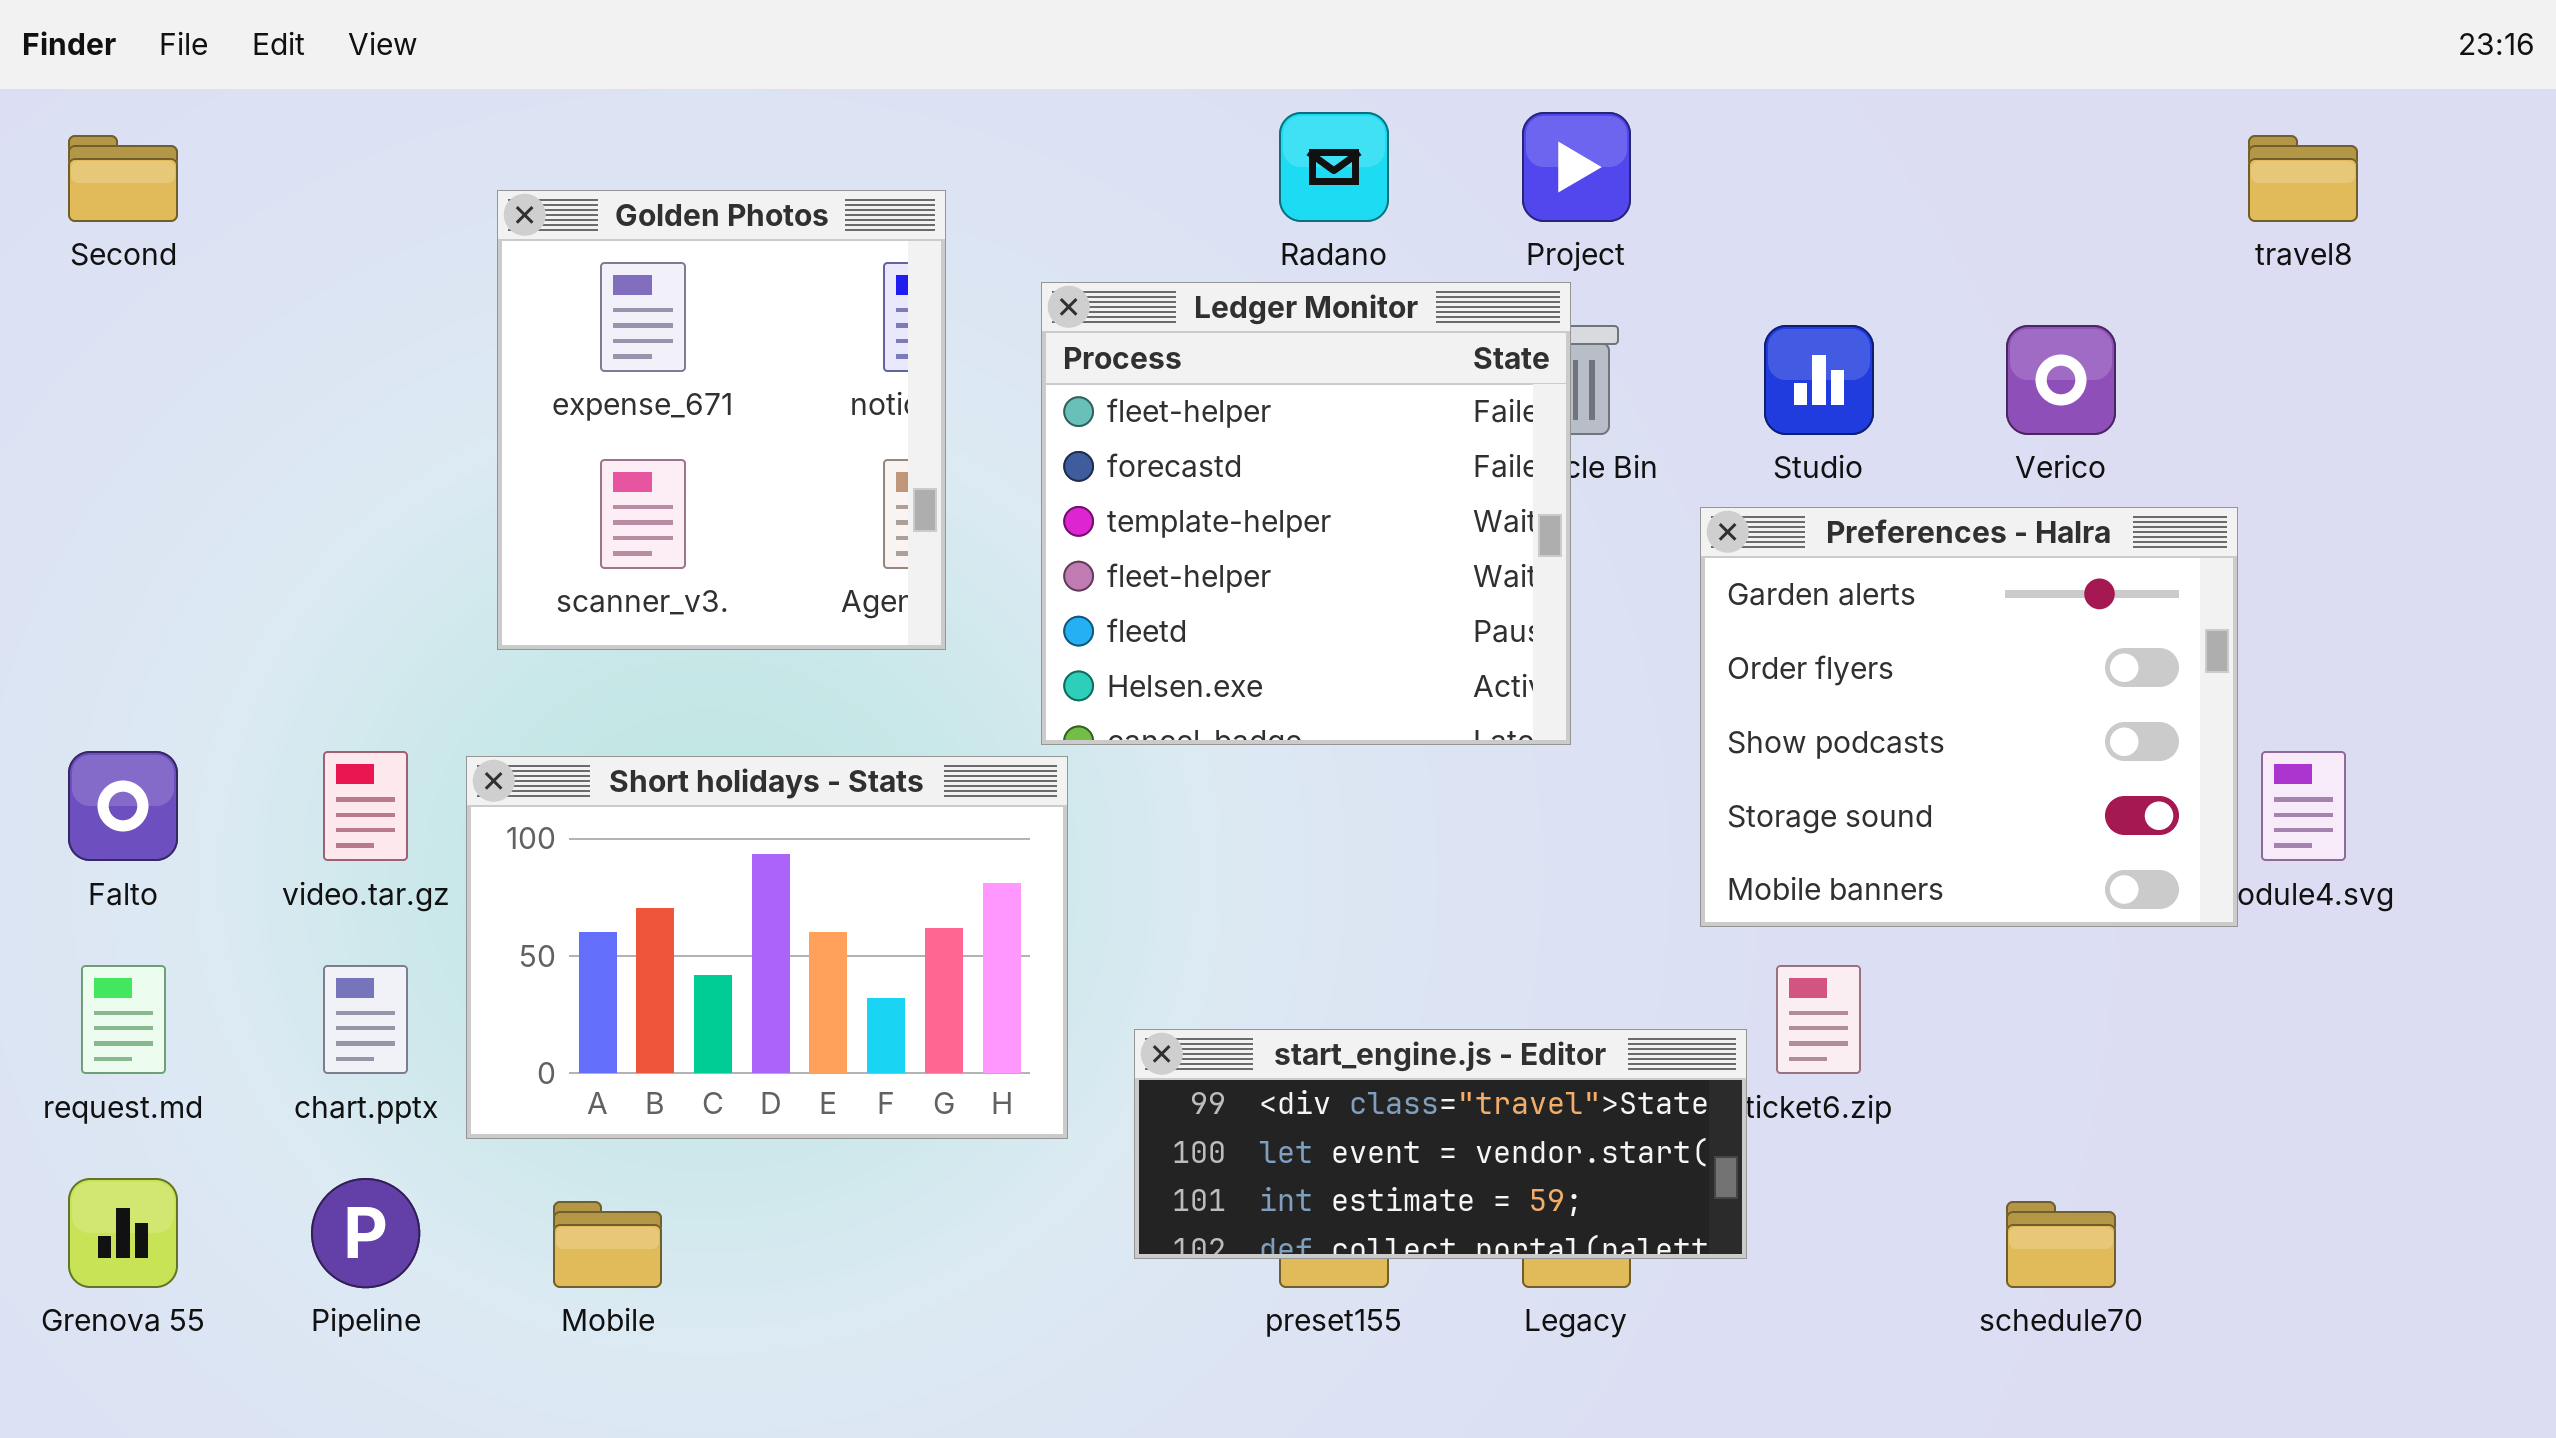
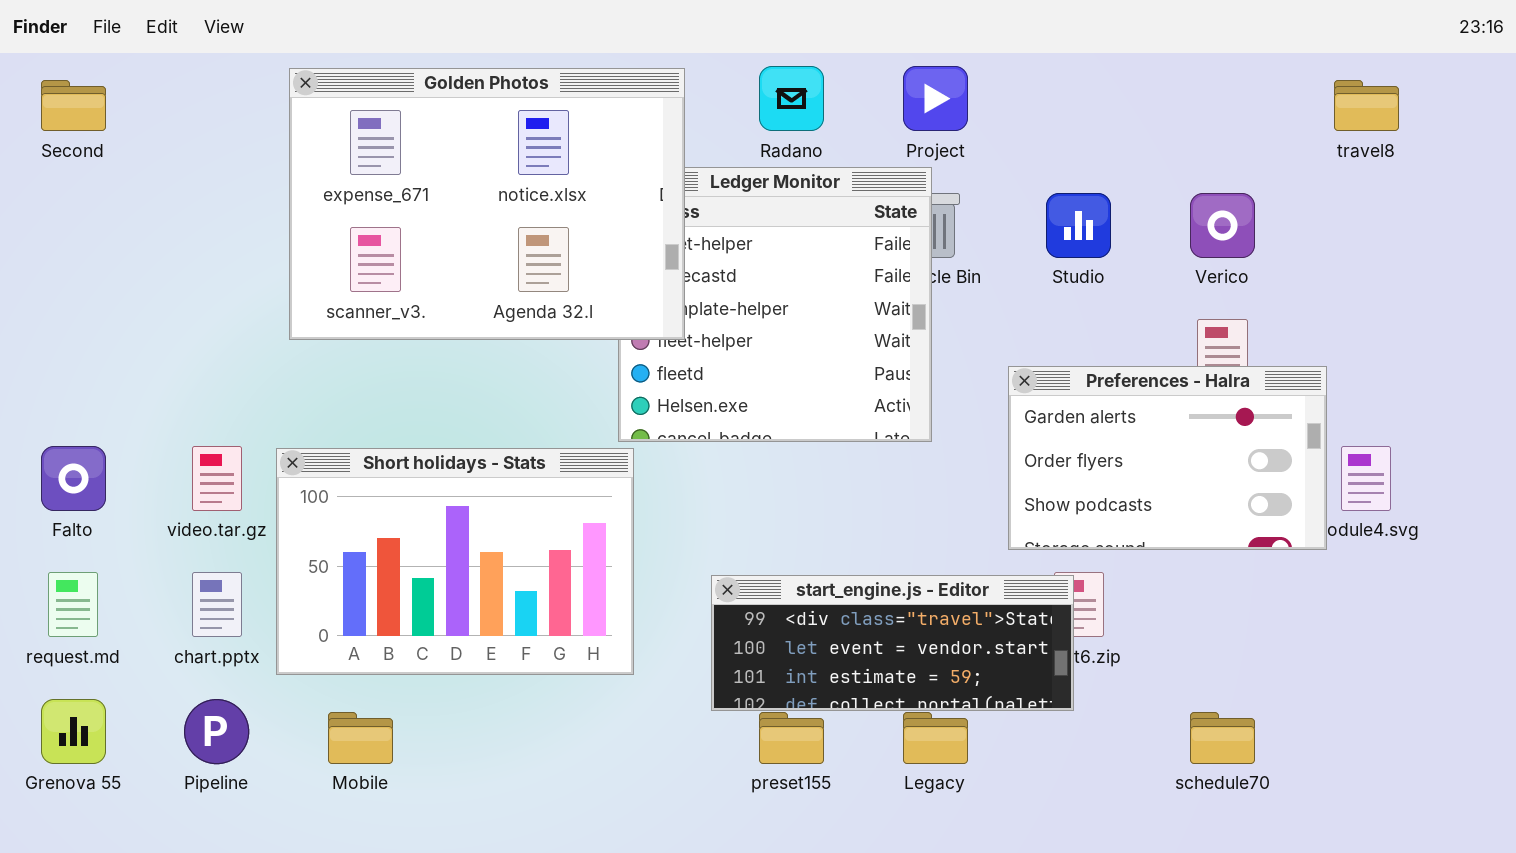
Golden Photos: [497,190,946,650] -> [289,68,685,340], moved, resized
Preferences - Halra: [1700,507,2238,927] -> [1008,366,1327,550], resized
start_engine.js - Editor: [1134,1029,1747,1259] -> [711,575,1074,711], moved

